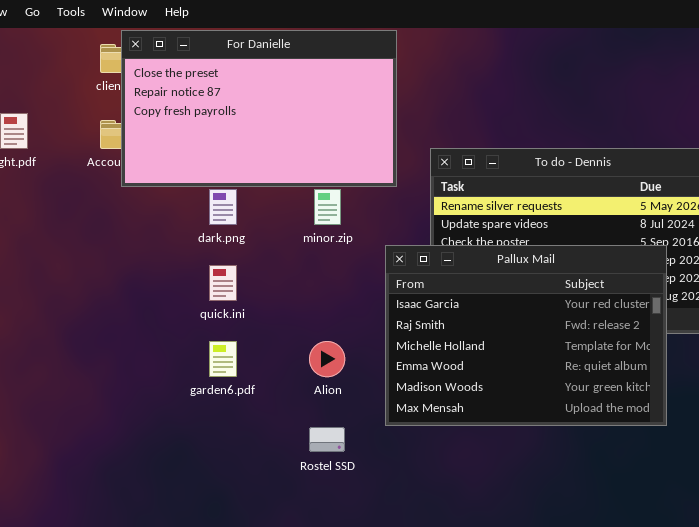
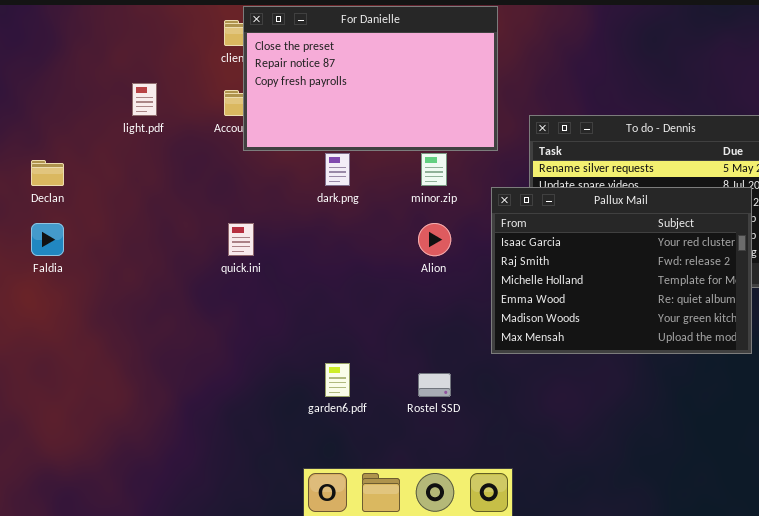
Pallux Mail: [385,245,667,426] -> [491,187,752,354], moved
quick.ini: [209,265,237,301] -> [228,223,254,256], moved
garden6.pdf: [209,341,237,377] -> [325,363,350,397], moved
Alion: [309,341,345,377] -> [418,223,451,256], moved

